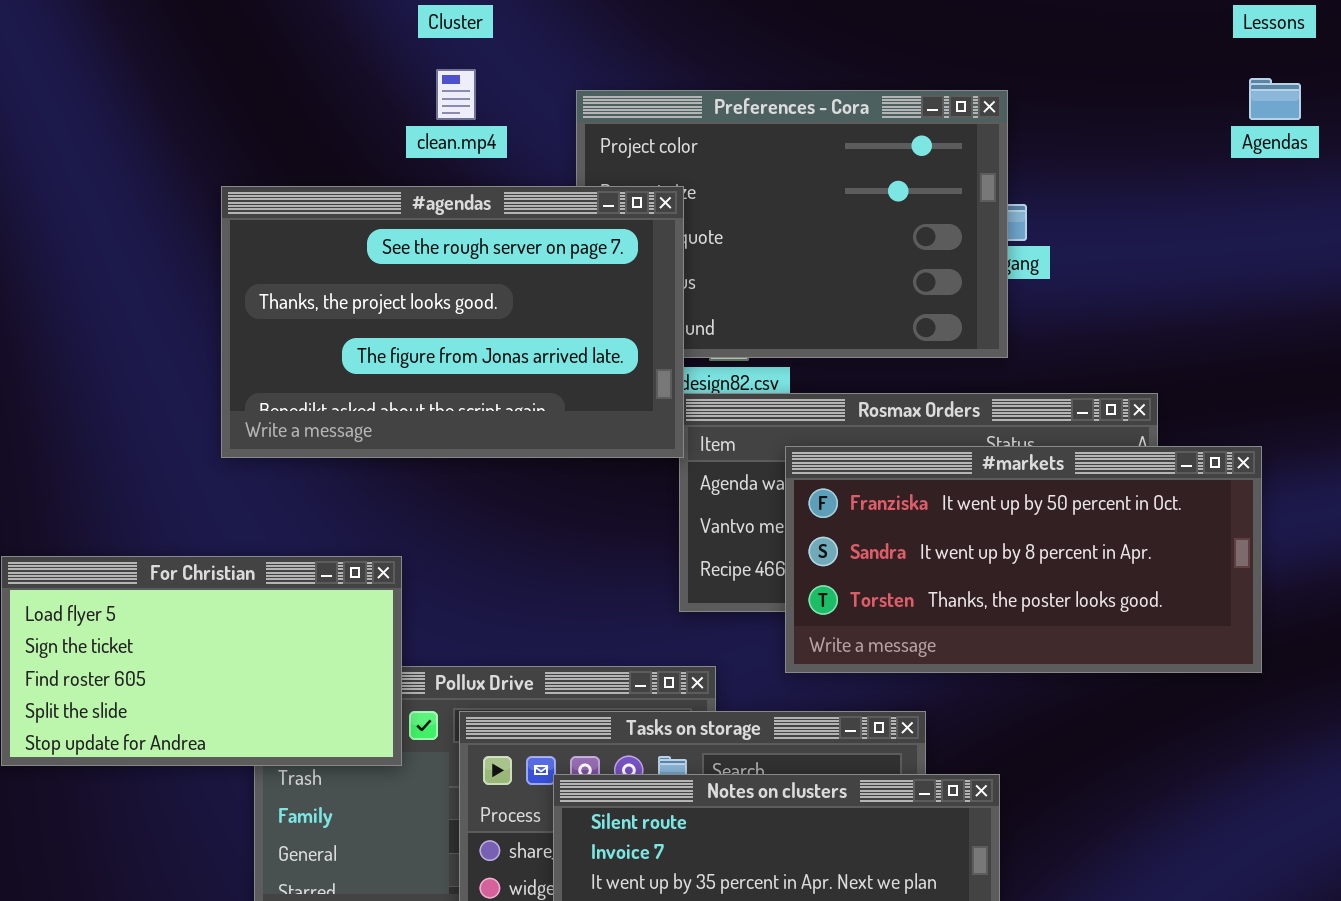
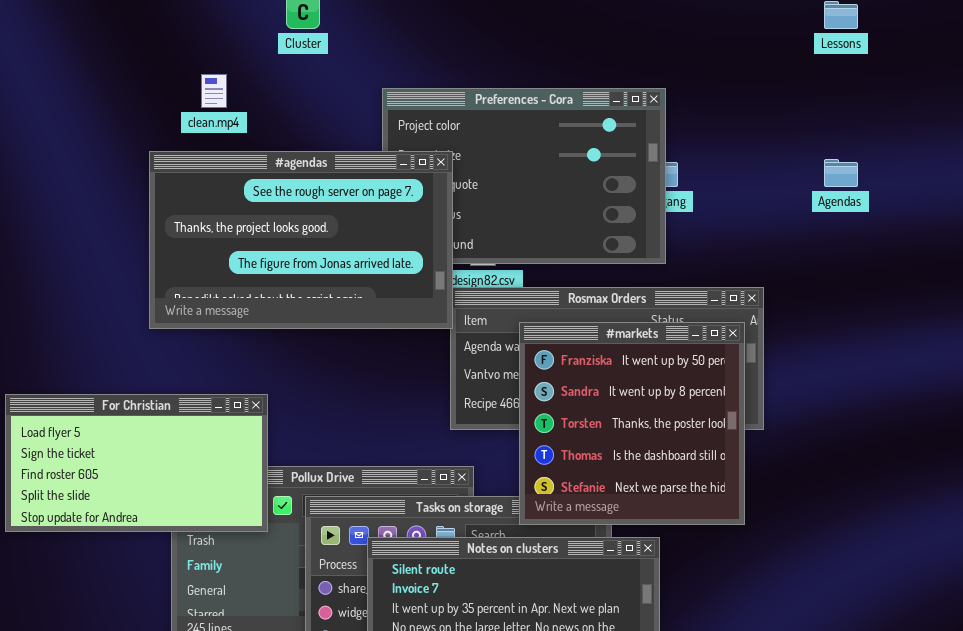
clean.mp4: [436,69,476,120] -> [201,74,227,108], moved
Agendas: [1249,78,1301,120] -> [824,159,858,187], moved
#markets: [785,446,1262,673] -> [519,322,745,525], resized

